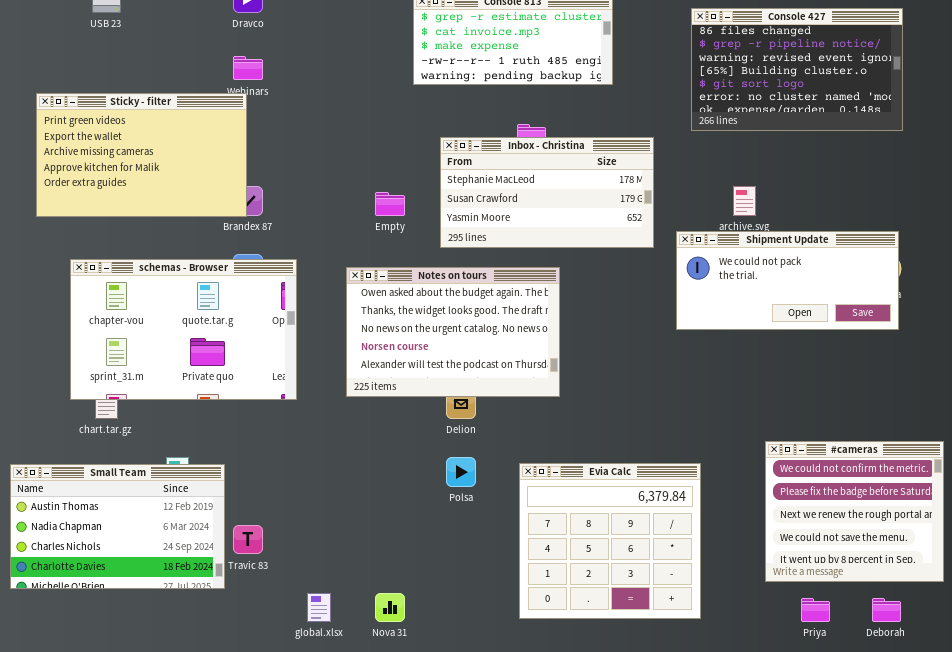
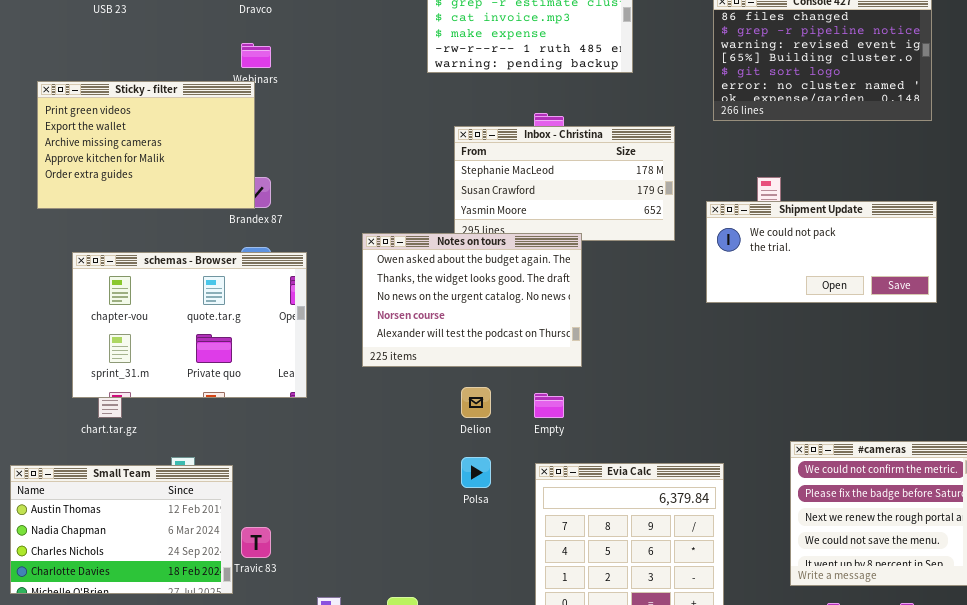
Empty: [375,192,405,216] -> [534,393,564,418], moved
Shipment Update: [676,231,899,330] -> [706,201,937,303], moved
Notes on tours: [346,267,560,397] -> [362,233,582,367], moved

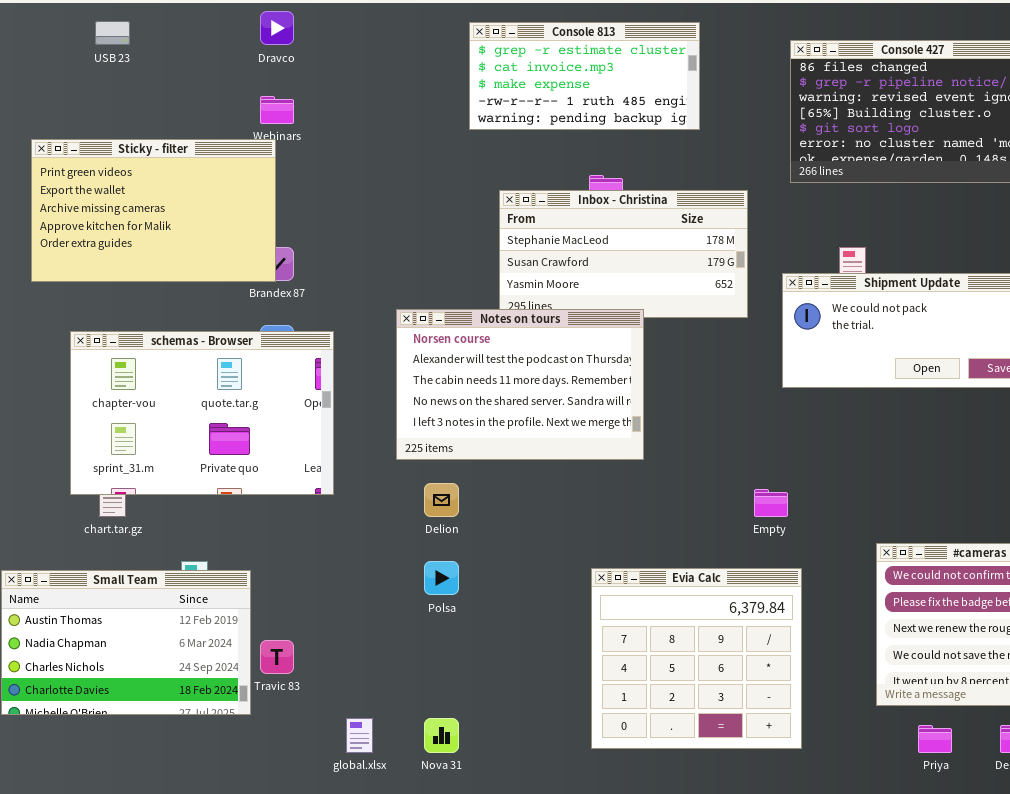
Notes on tours: [362,233,582,367] -> [396,309,644,460], scrolled down 3 rows
Delion: [461,387,491,418] -> [424,483,459,517], moved
Empty: [534,393,564,418] -> [754,489,788,517], moved
Polsa: [461,457,491,488] -> [424,561,459,595], moved

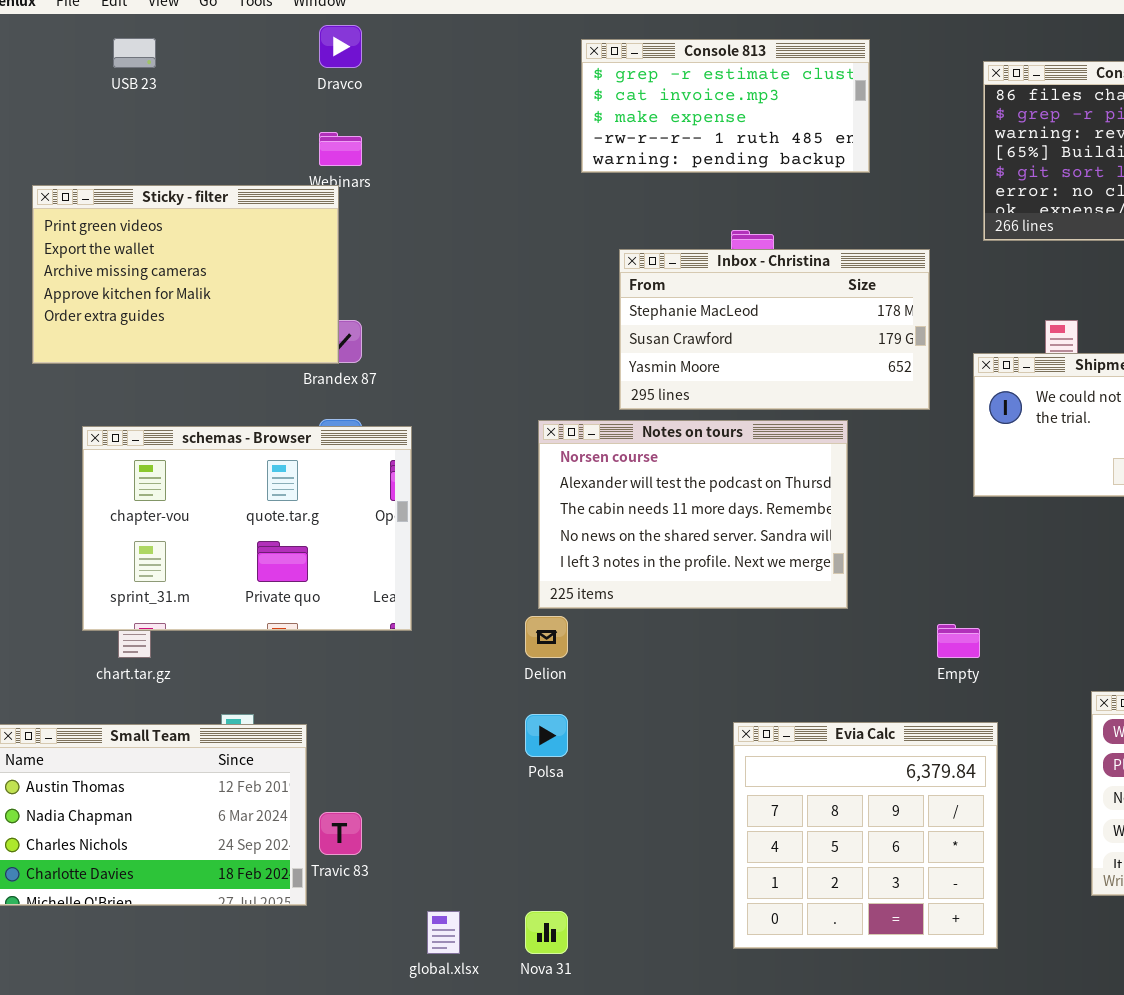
Notes on tours: [396,309,644,460] -> [538,420,848,609], moved

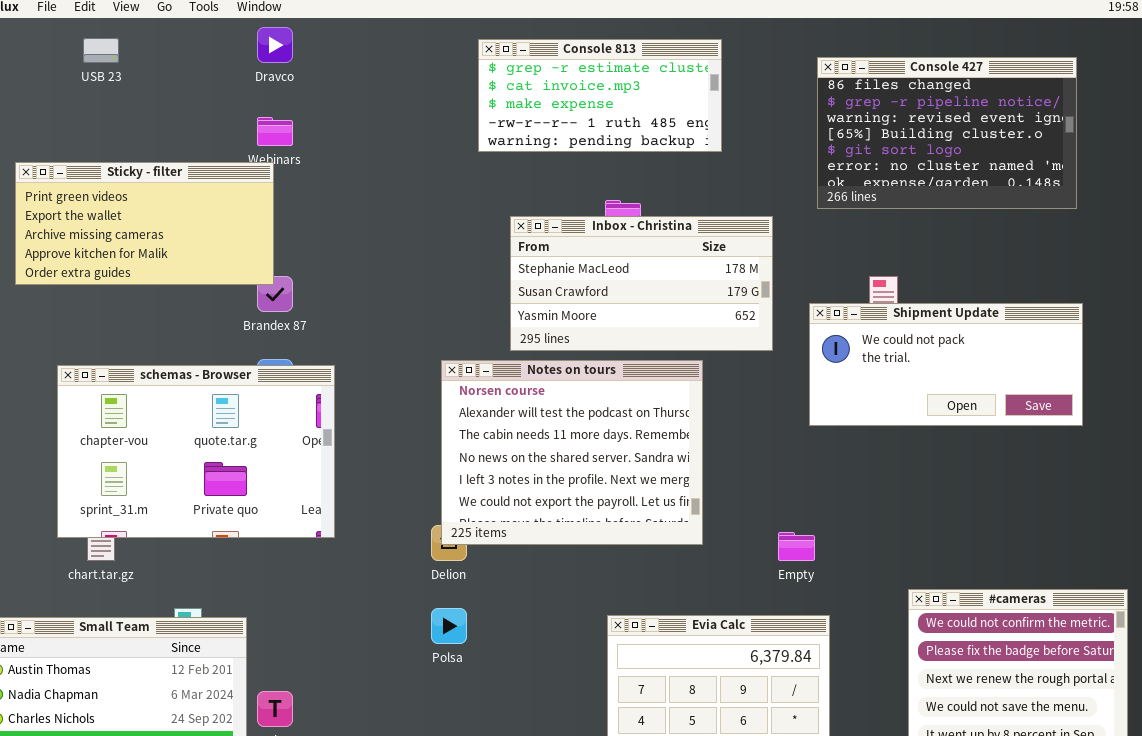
Sticky - filter: [32,185,339,364] -> [15,162,274,285], resized
Notes on tours: [538,420,848,609] -> [441,360,703,545], resized

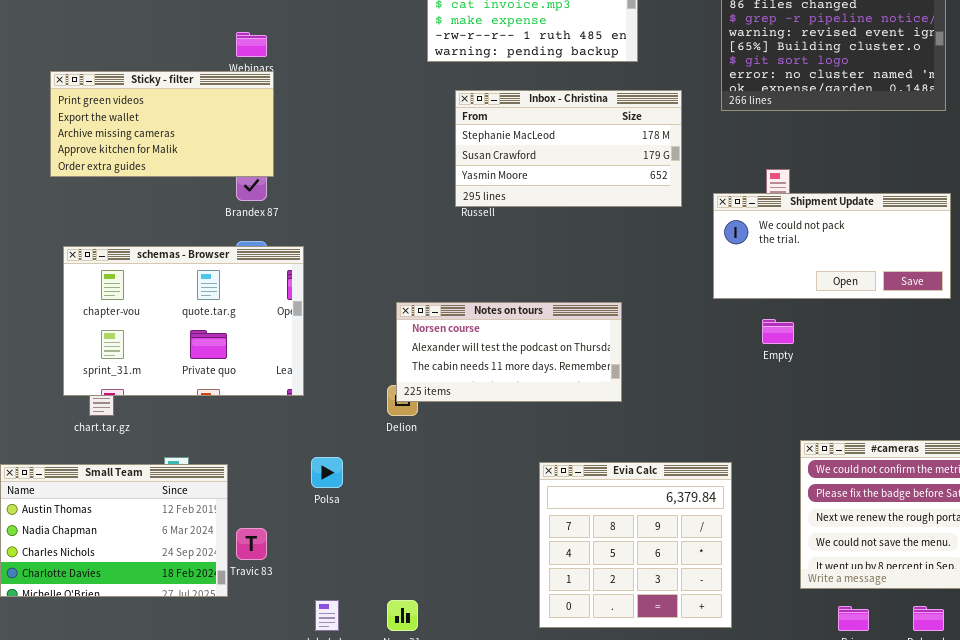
Sticky - filter: [15,162,274,285] -> [50,71,274,177], moved
Inbox - Christina: [510,216,773,351] -> [455,90,682,207], moved
Notes on tours: [441,360,703,545] -> [396,302,622,402], resized
Empty: [778,532,815,561] -> [762,319,794,344], moved
Polsa: [431,608,467,644] -> [311,457,343,488], moved

